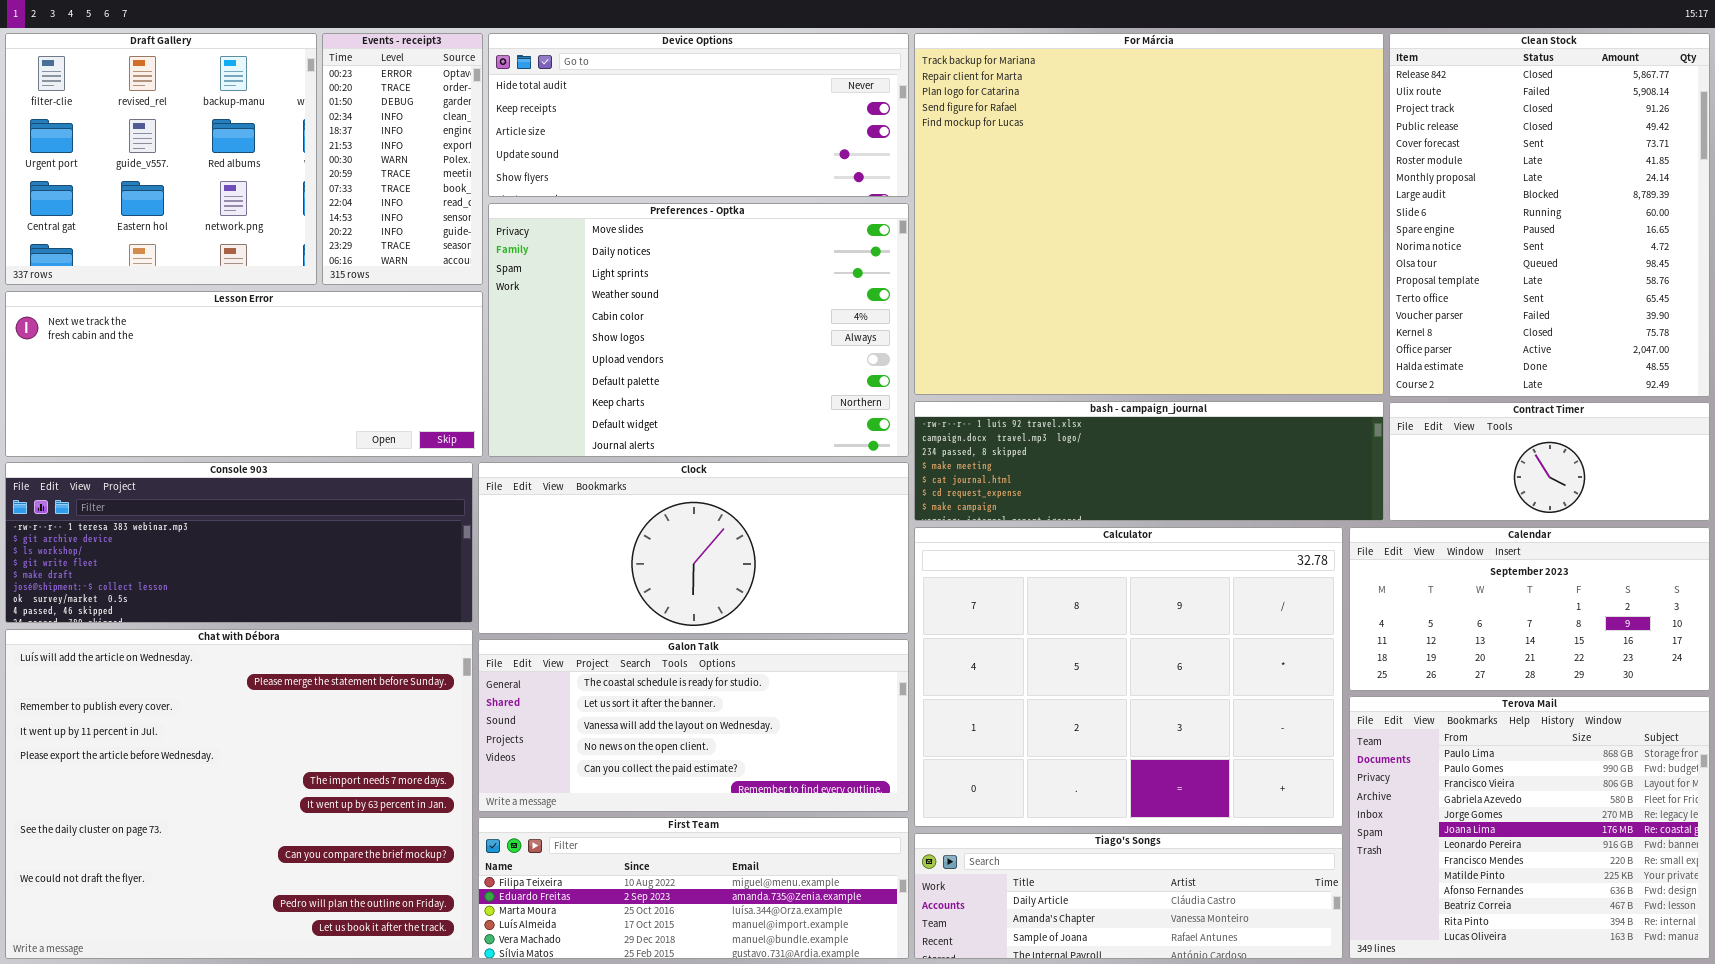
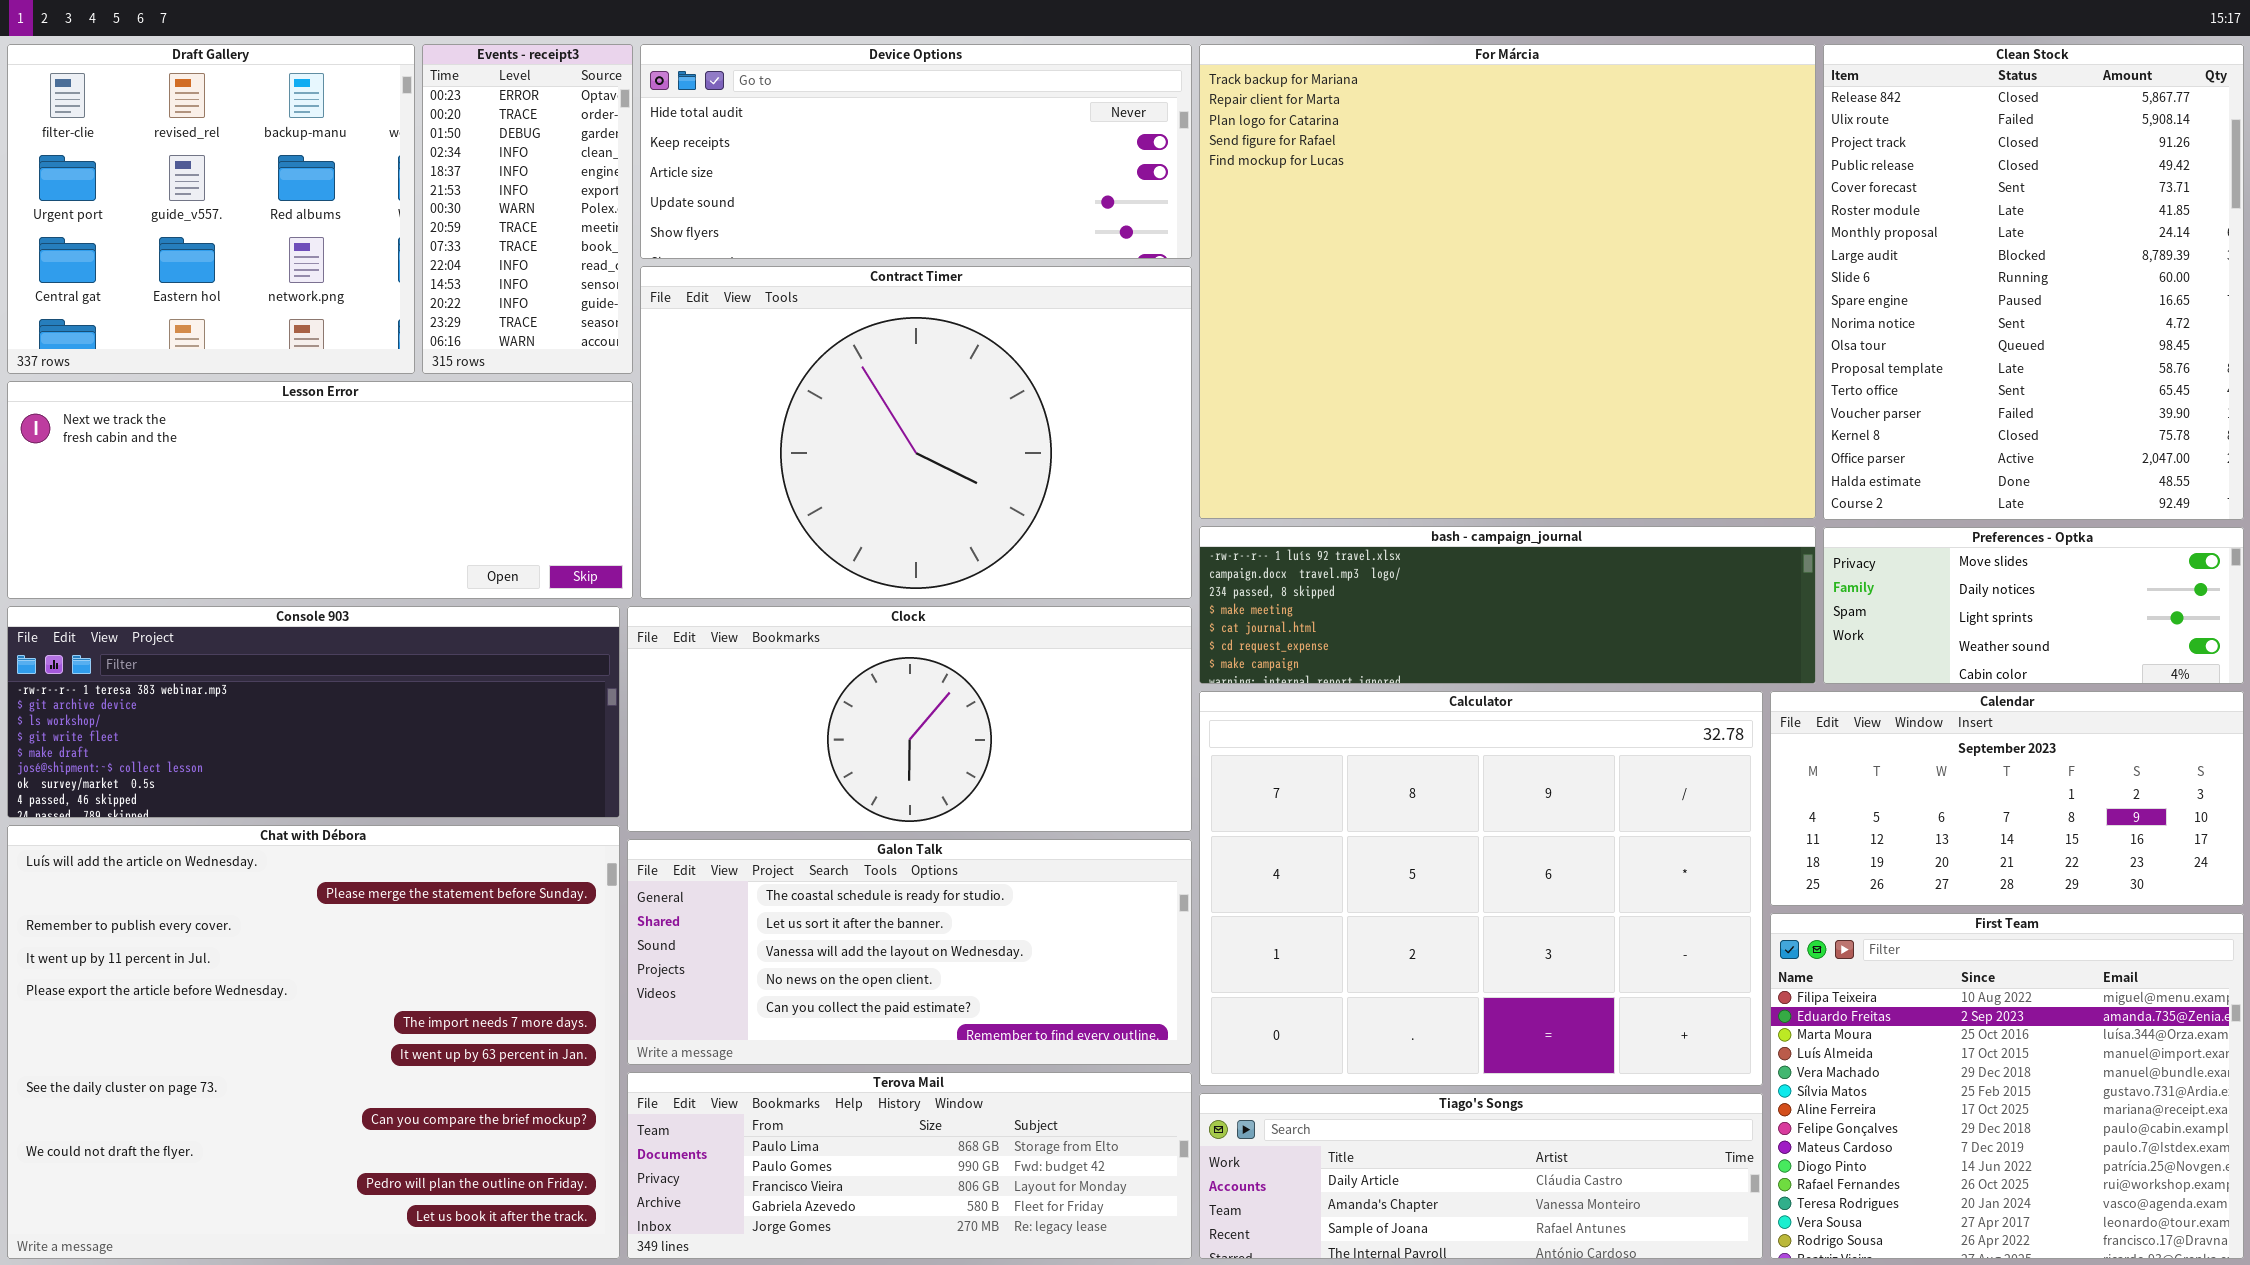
Preferences - Optka: [488,203,909,457] -> [1823,527,2244,684], moved, resized
Contract Timer: [1389,402,1710,521] -> [640,266,1192,599], moved, resized
Terova Mail: [1349,696,1710,959] -> [627,1072,1192,1259], moved, resized
First Team: [478,817,909,959] -> [1770,913,2244,1259], moved, resized

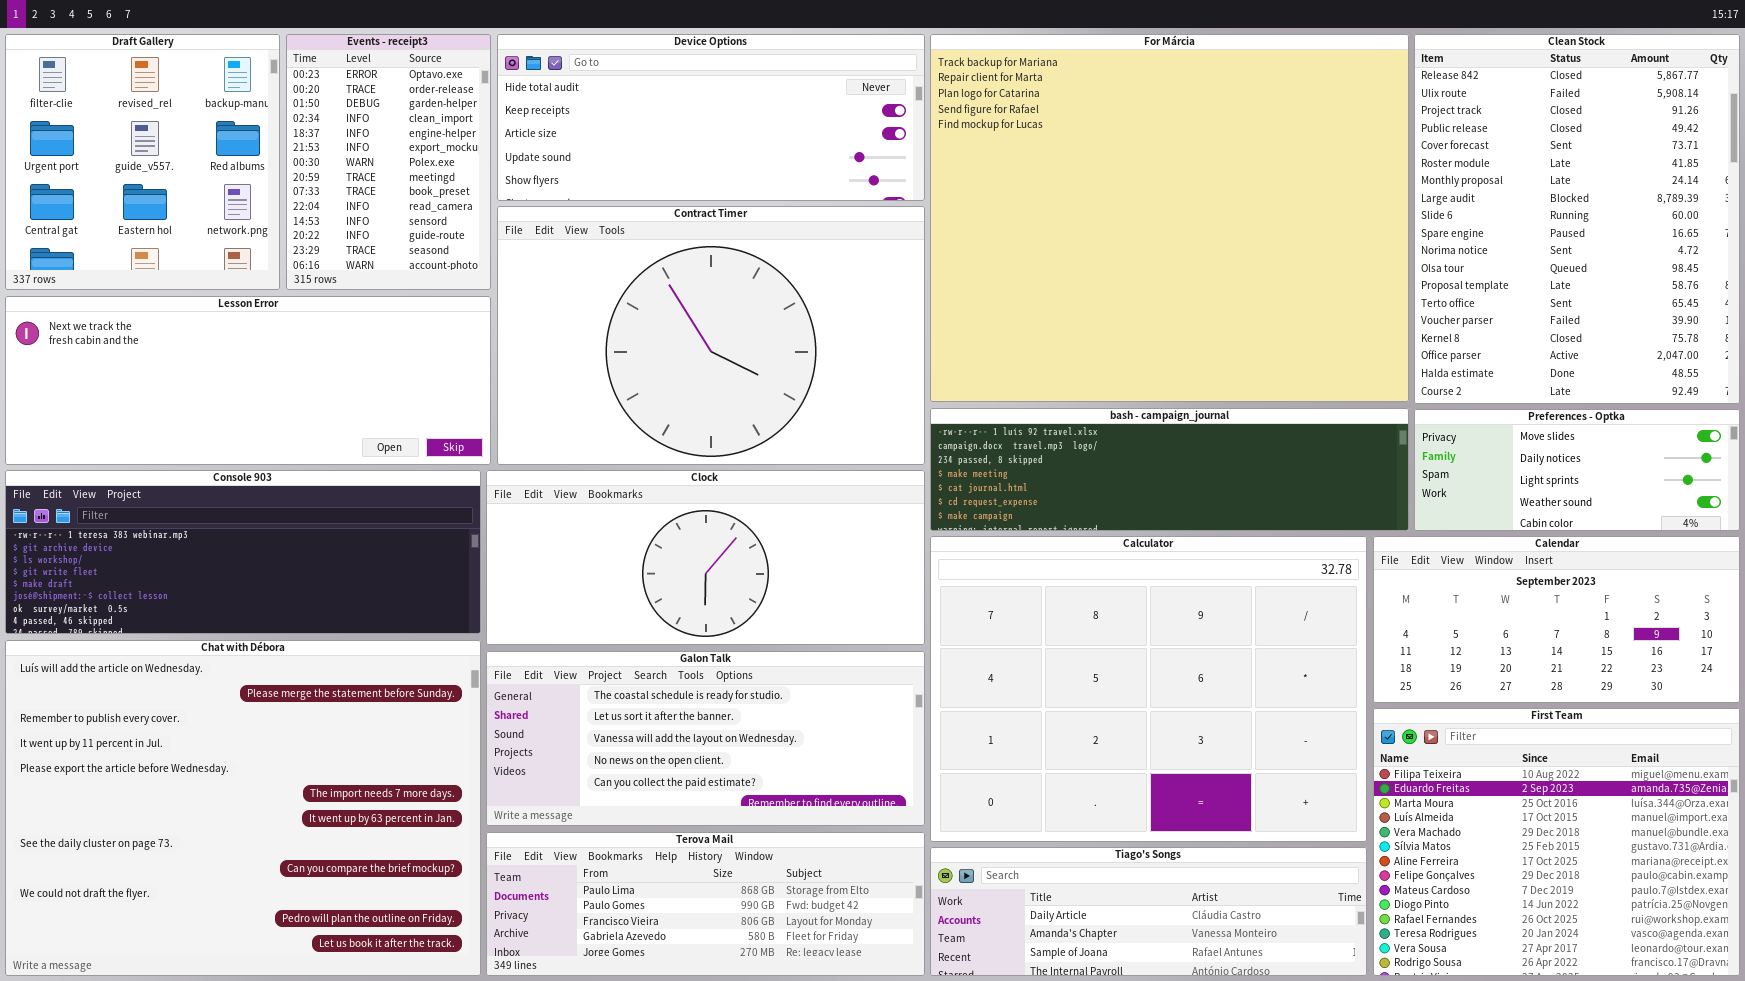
Draft Gallery: [7,44,415,374] -> [5,34,280,290], resized
Events - receipt3: [422,44,633,374] -> [286,34,491,290], resized

